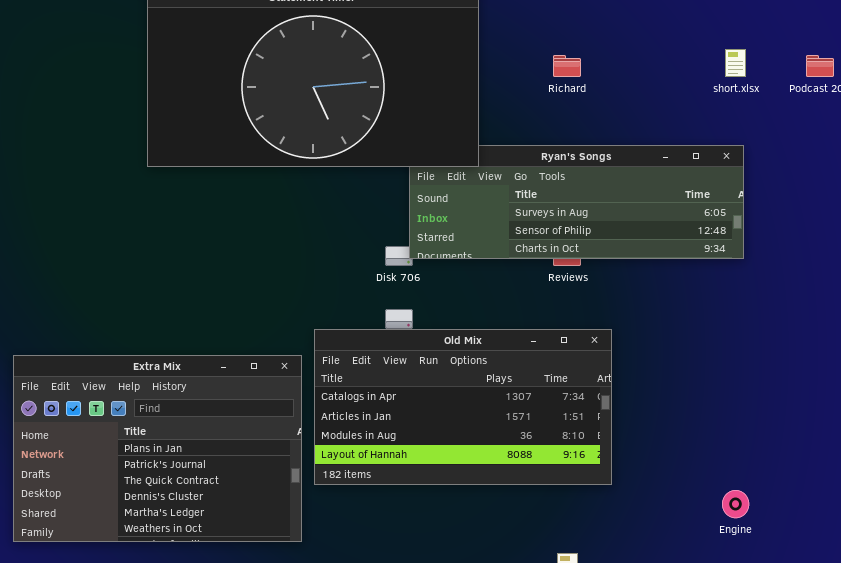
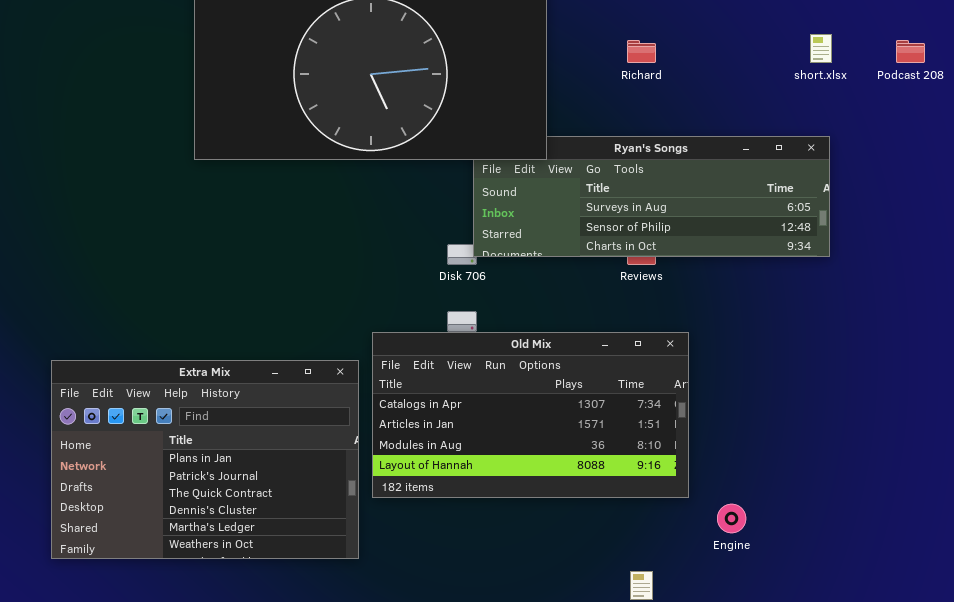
Engine: [722,490,749,518] -> [717,504,746,533], moved

